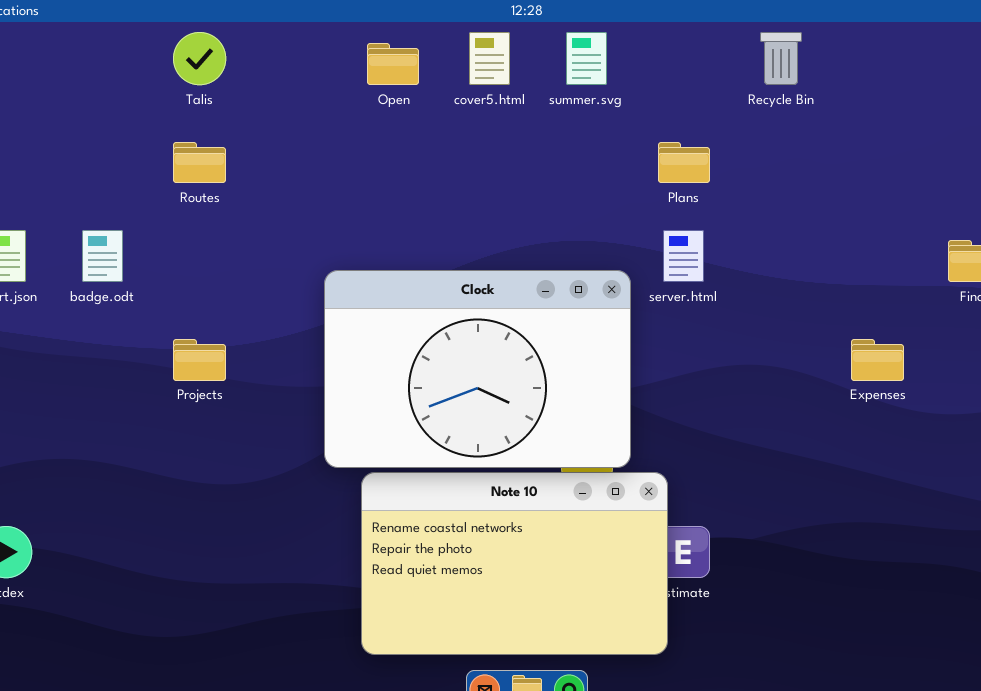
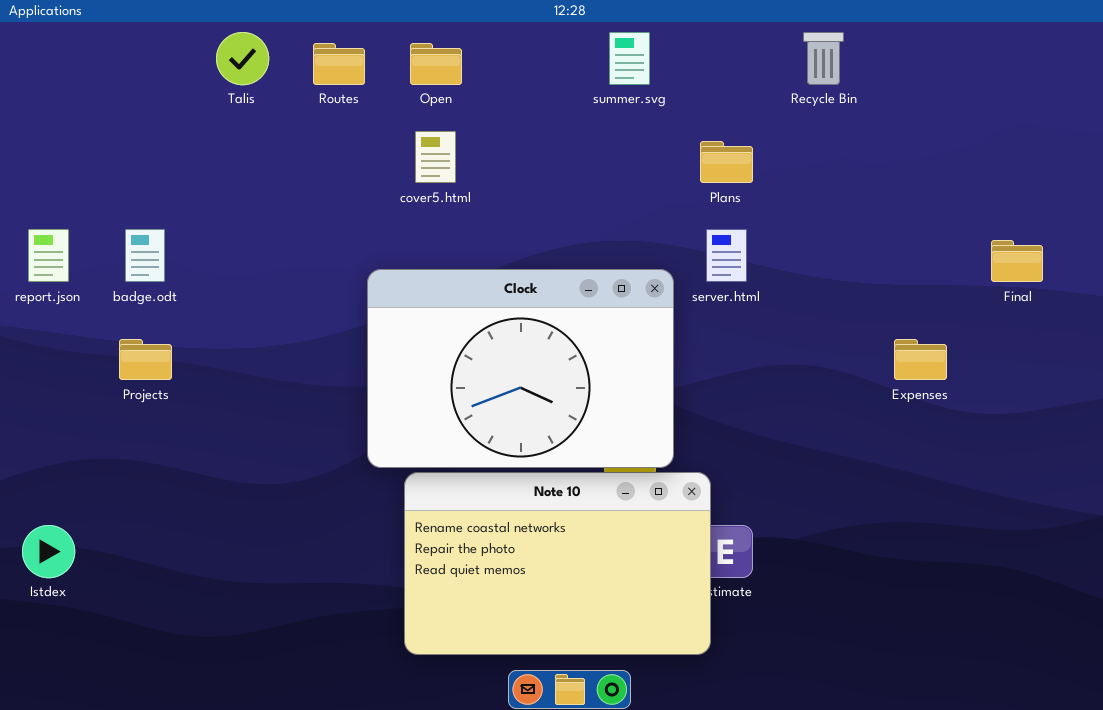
cover5.html: [469,32,510,85] -> [415,131,456,183], moved
Routes: [173,142,226,183] -> [313,43,365,85], moved
Projects: [173,339,226,381] -> [119,339,172,380], moved

